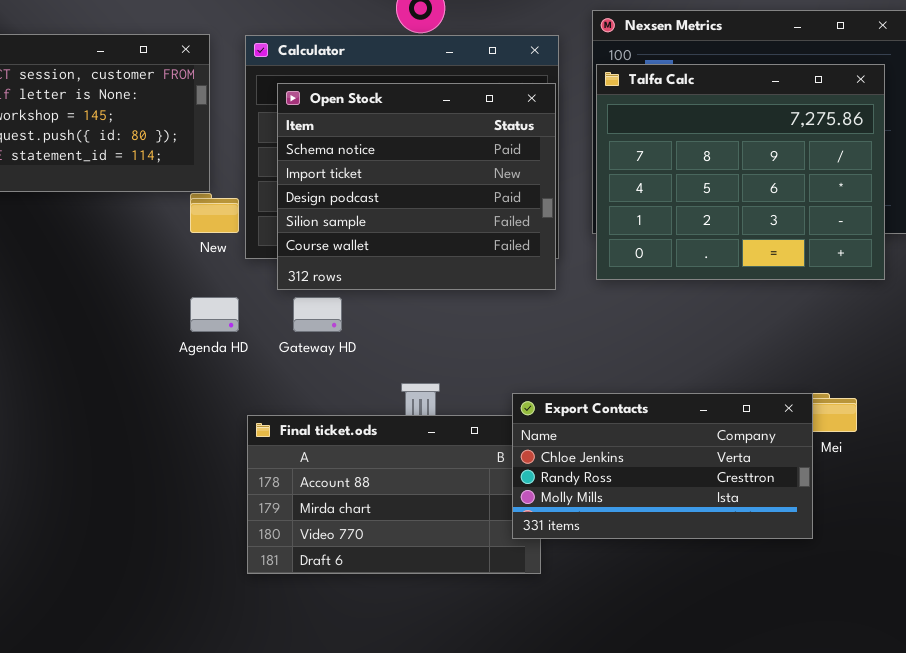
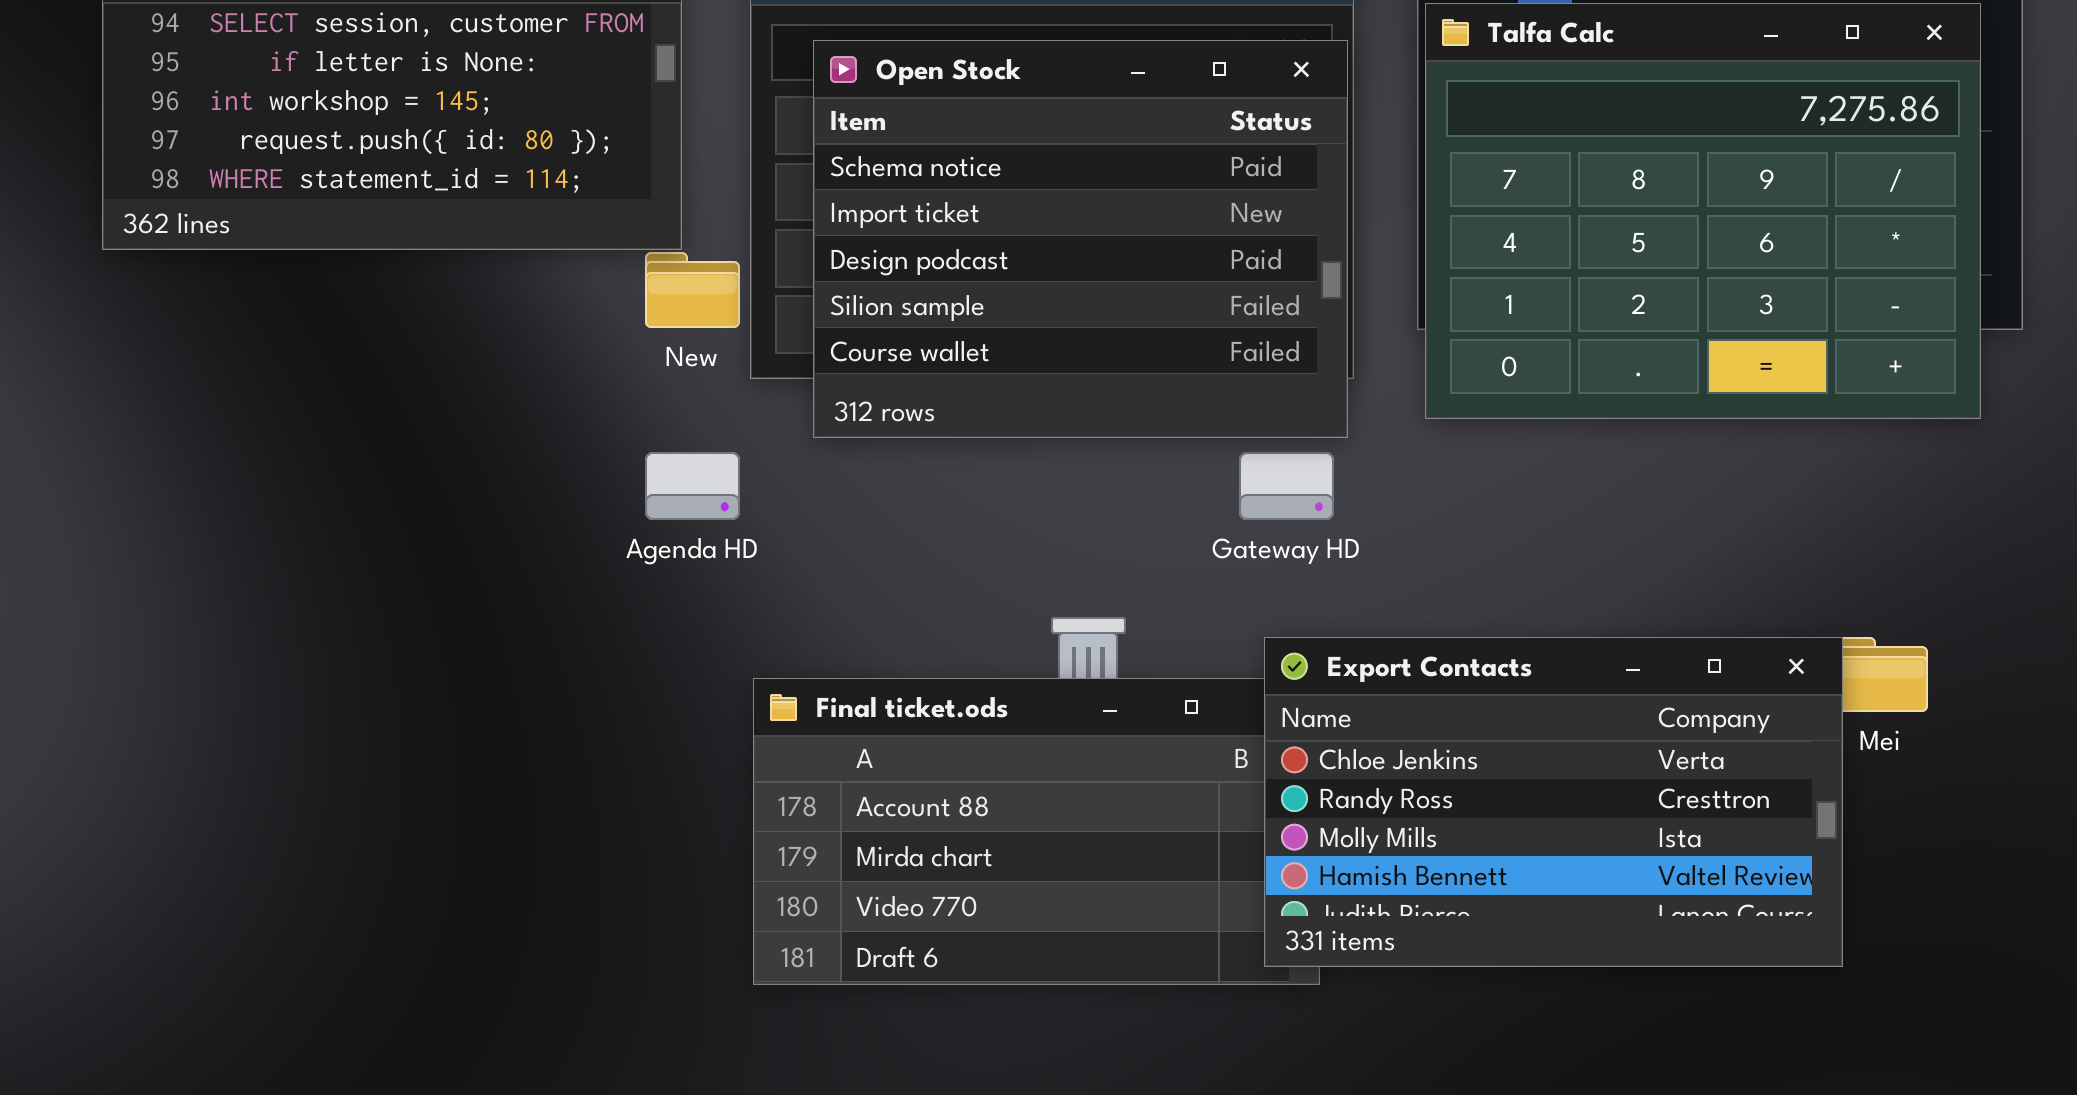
Gateway HD: [293,297,342,332] -> [1239,452,1334,520], moved
Export Contacts: [512,393,813,539] -> [1264,637,1843,967], resized

